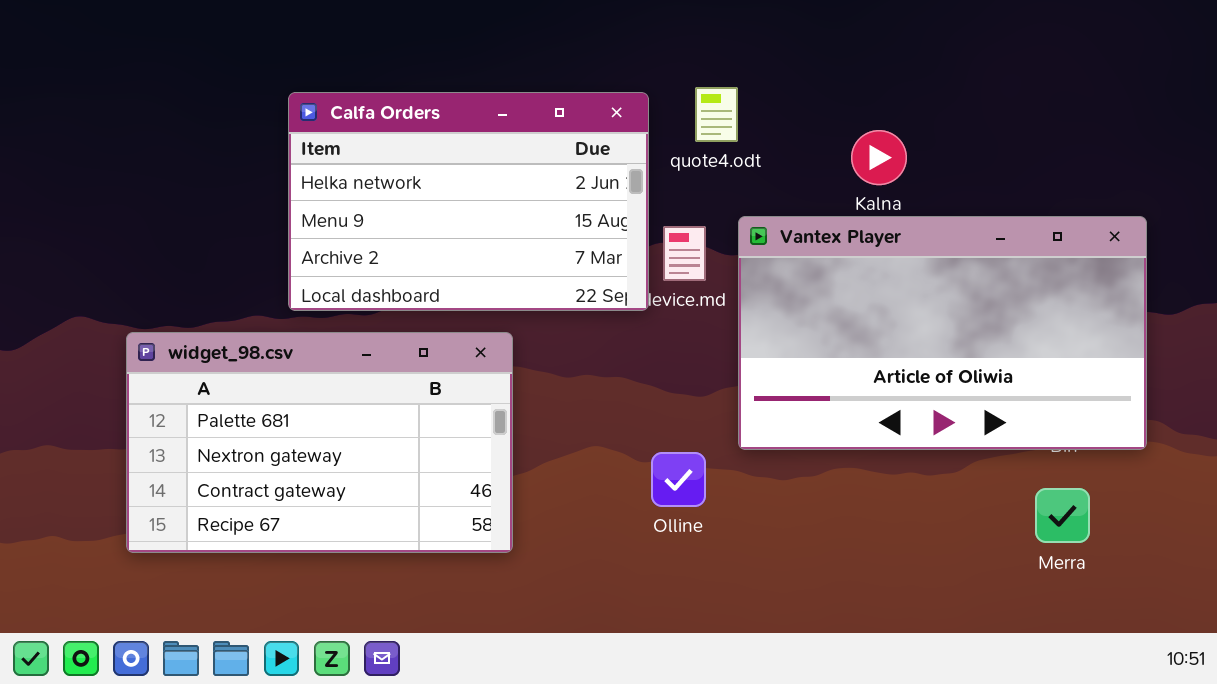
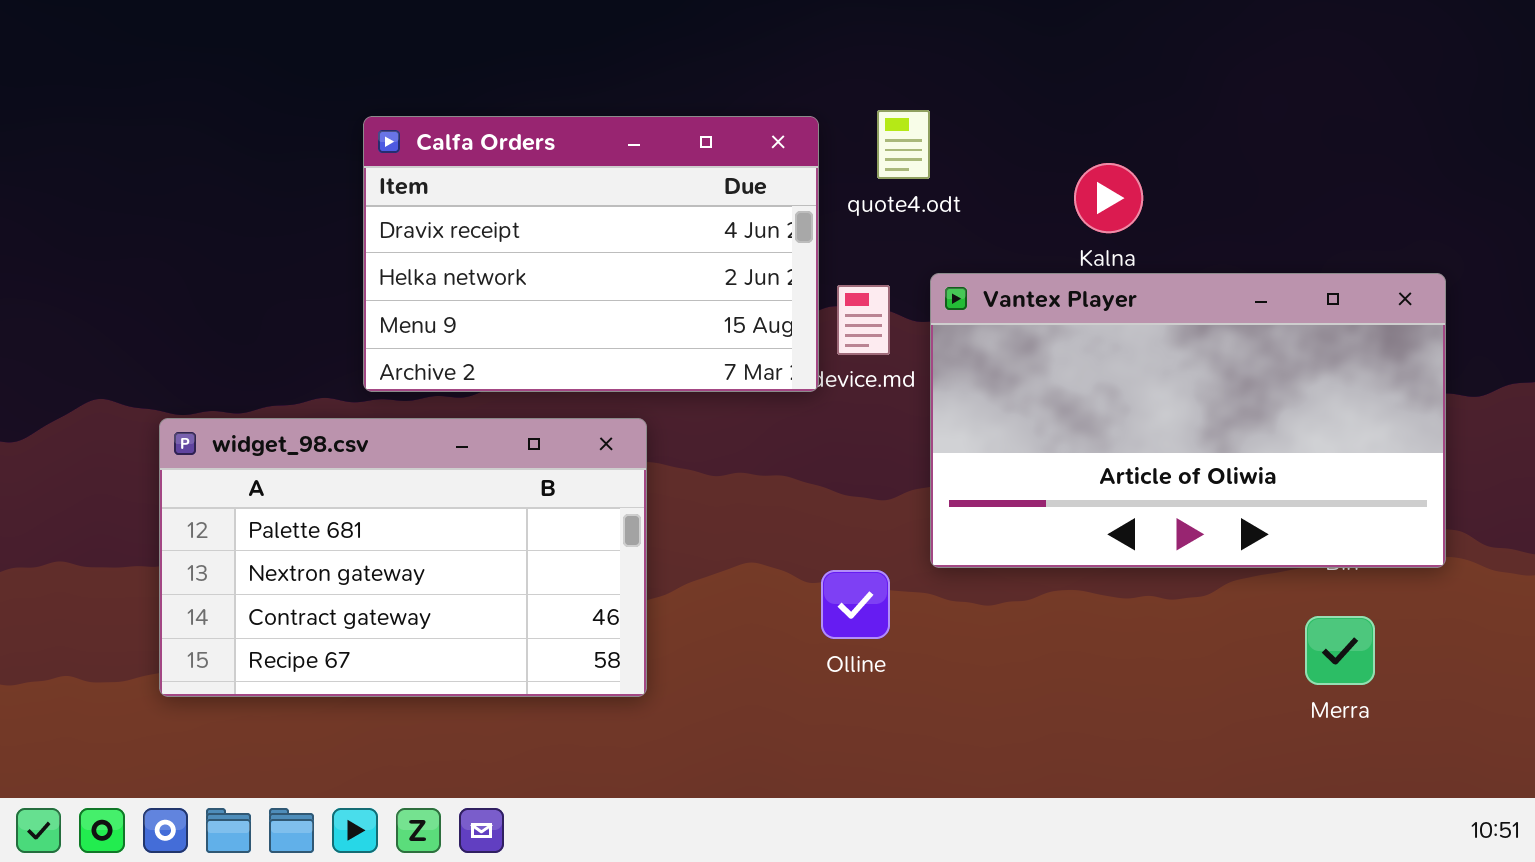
Calfa Orders: [288,92,649,311] -> [363,116,819,392], scrolled up 1 row

